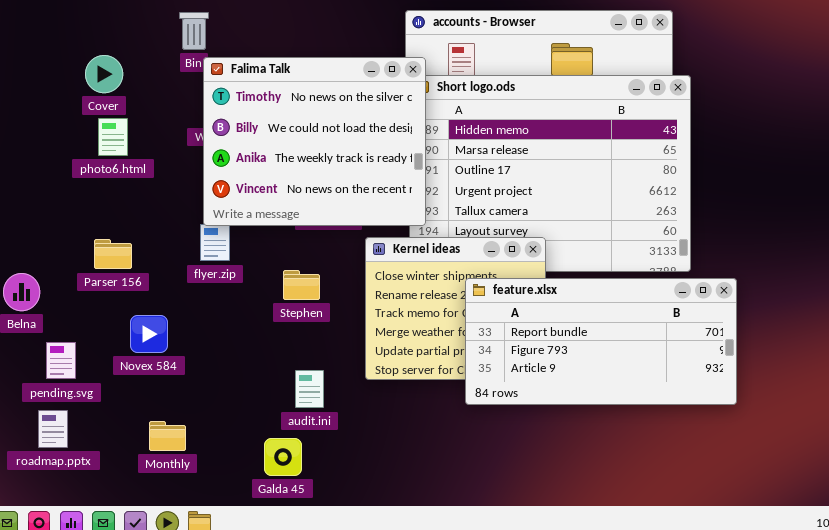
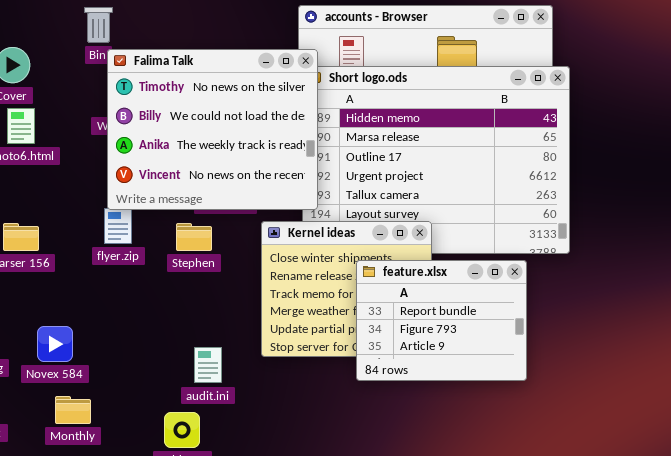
Stephen: [283,270,320,300] -> [176,223,212,251], moved
feature.xlsx: [465,278,737,405] -> [356,260,527,381], resized
Novex 584: [130,315,168,353] -> [37,326,73,362], moved

